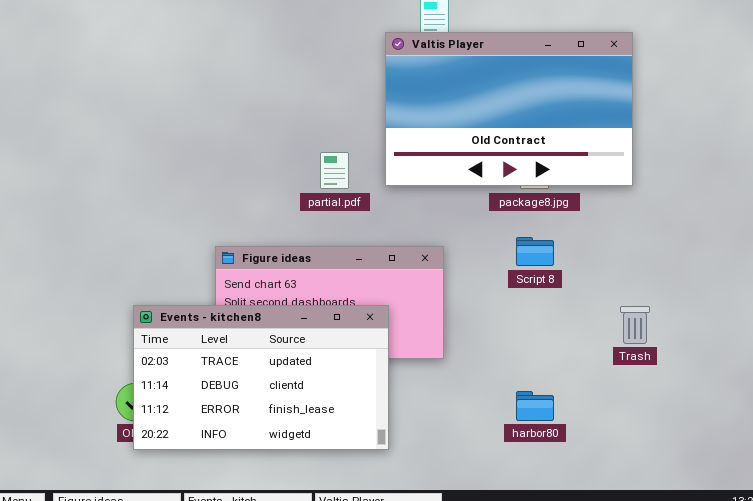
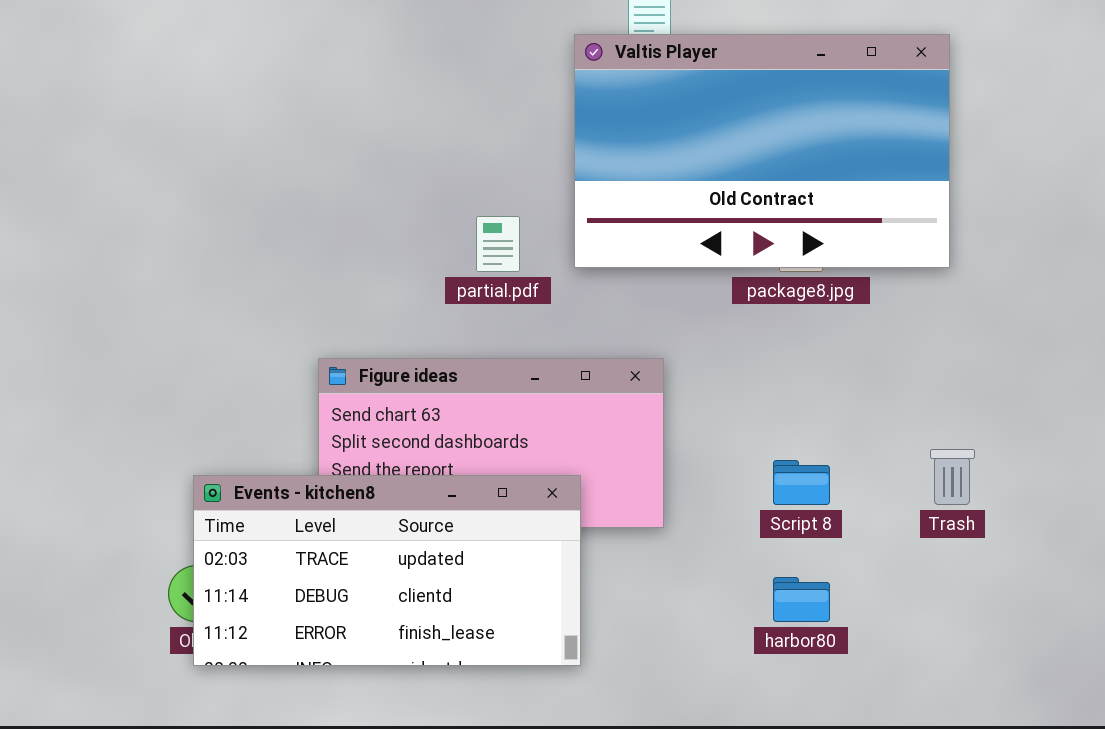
Script 8: [516,237,554,266] -> [773,460,830,505], moved
Events - kitchen8: [133,305,389,450] -> [193,475,581,666], resized

